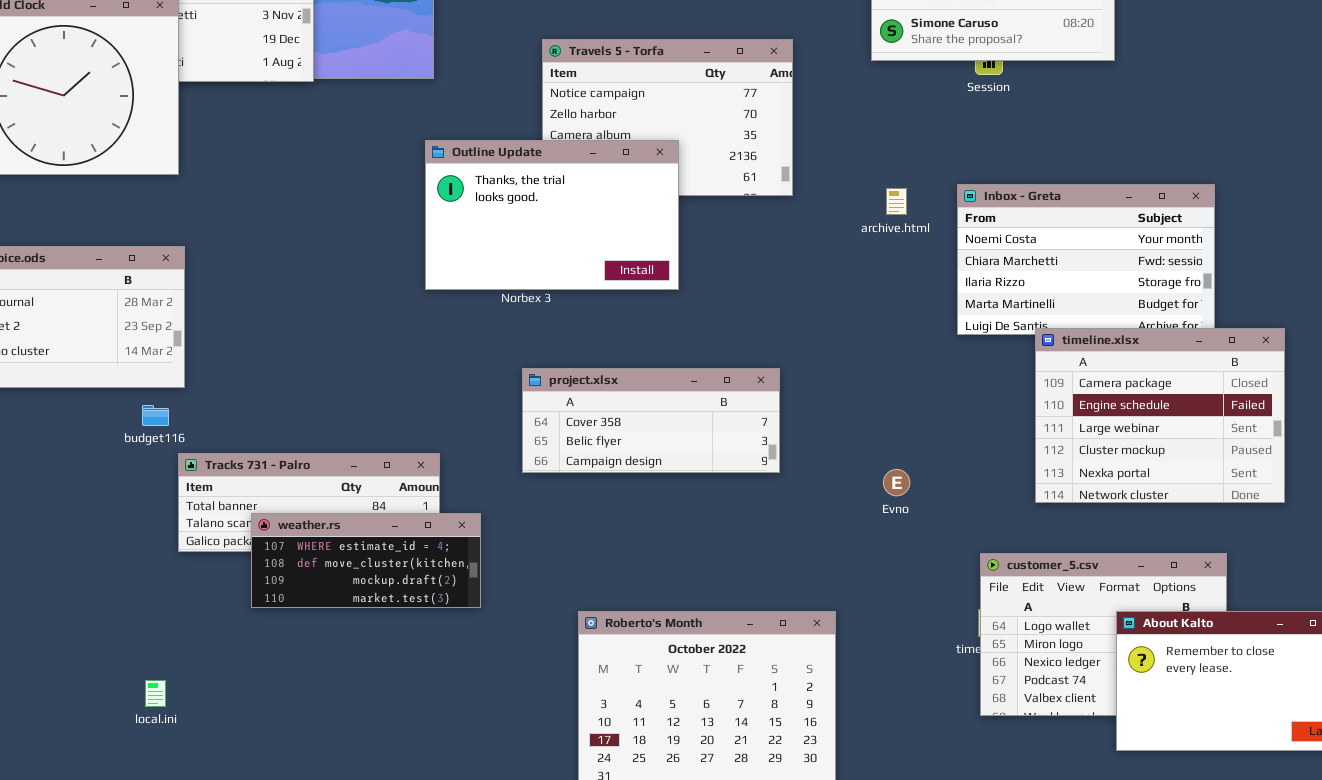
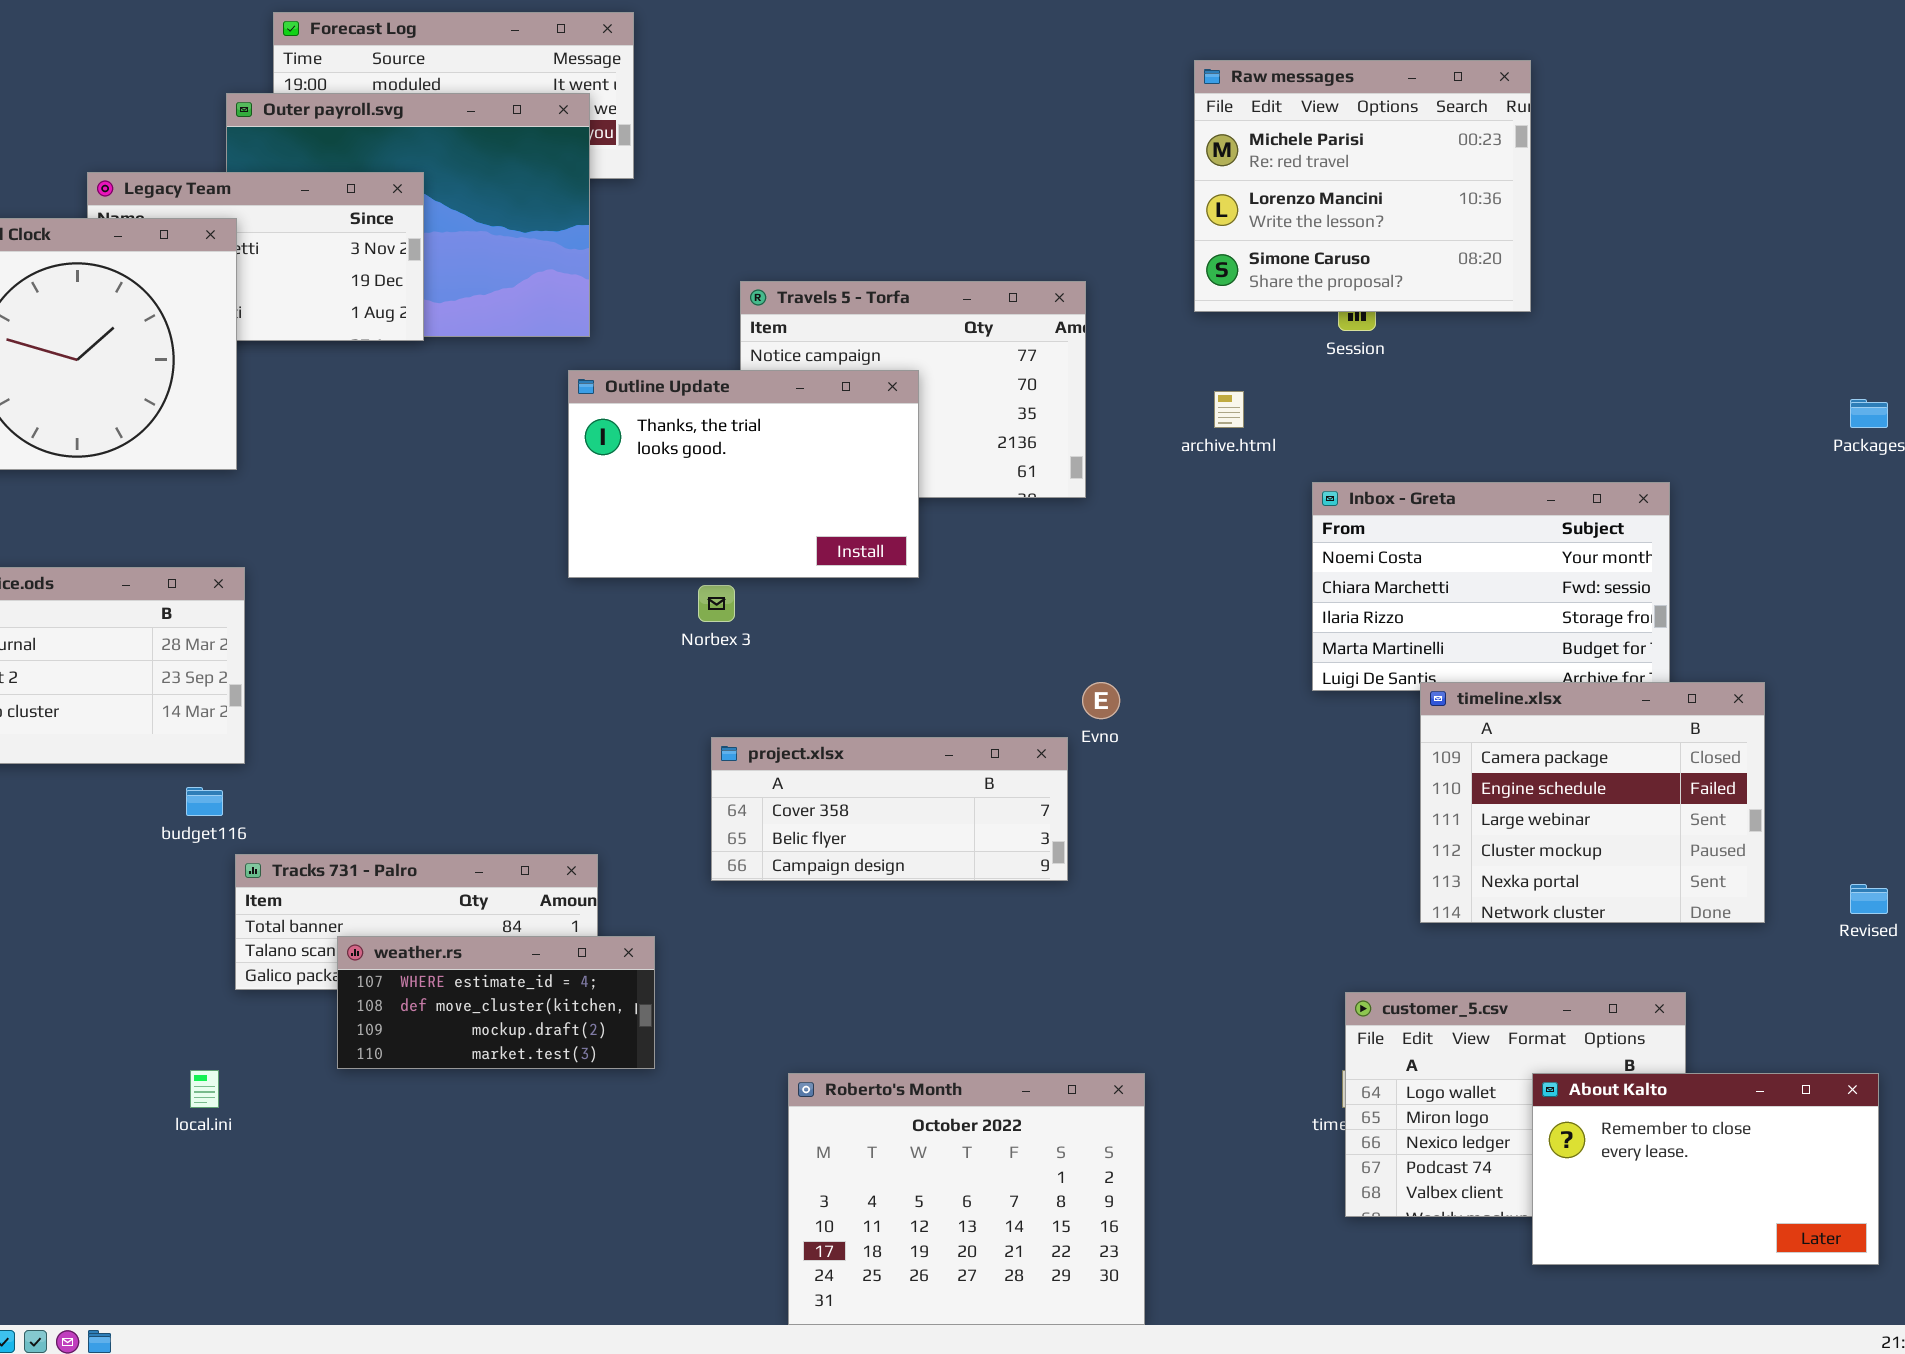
Outline Update: [425,140,679,290] -> [568,370,919,578], moved
archive.html: [886,188,907,215] -> [1214,391,1244,428], moved
Evno: [883,469,910,496] -> [1082,682,1120,719], moved
local.ini: [145,680,166,707] -> [190,1070,219,1108], moved

